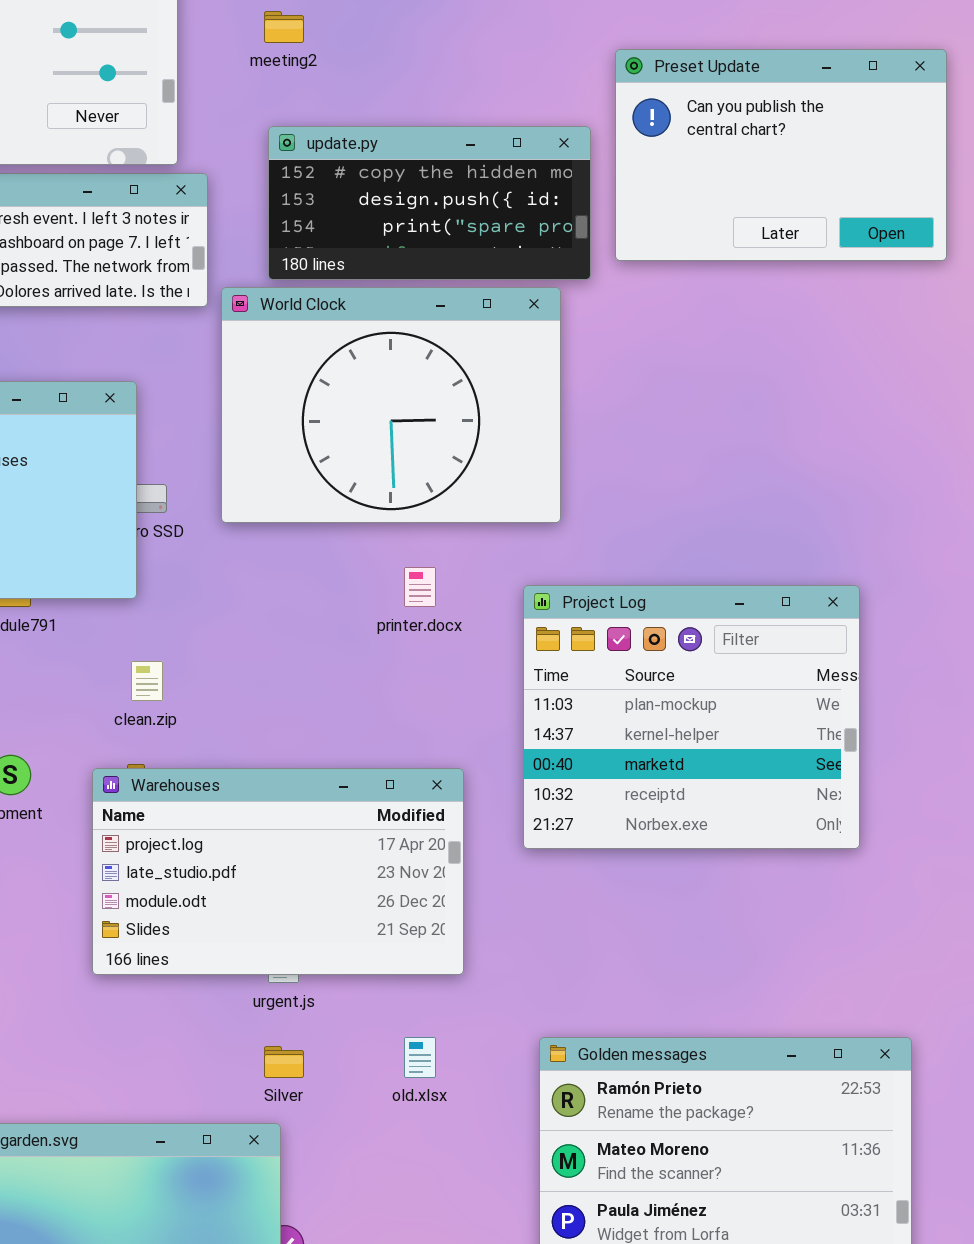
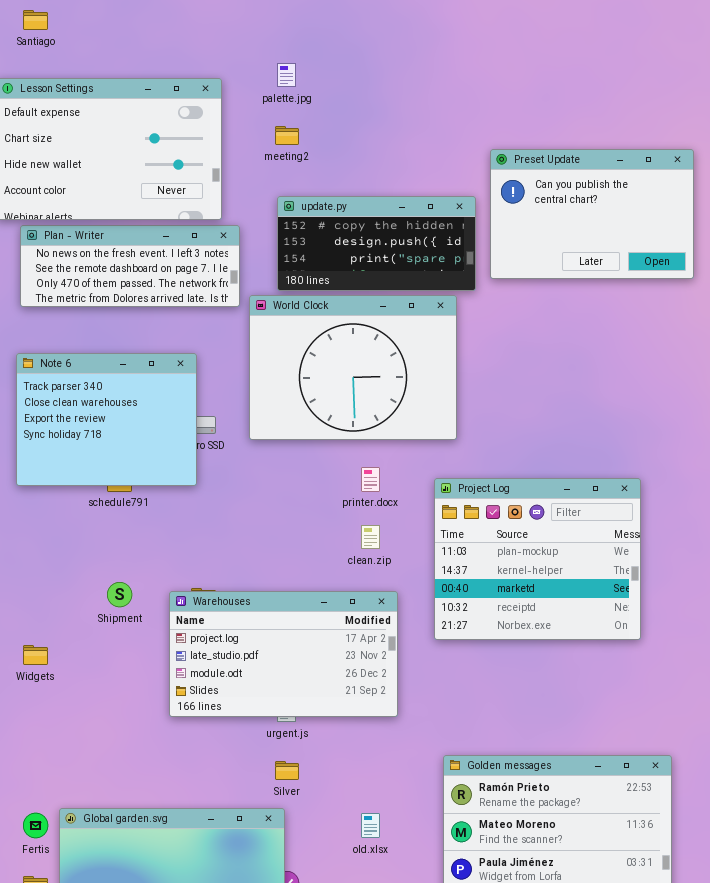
clean.zip: [131,661,163,701] -> [361,525,380,549], moved
old.xlsx: [404,1037,436,1078] -> [361,813,380,838], moved

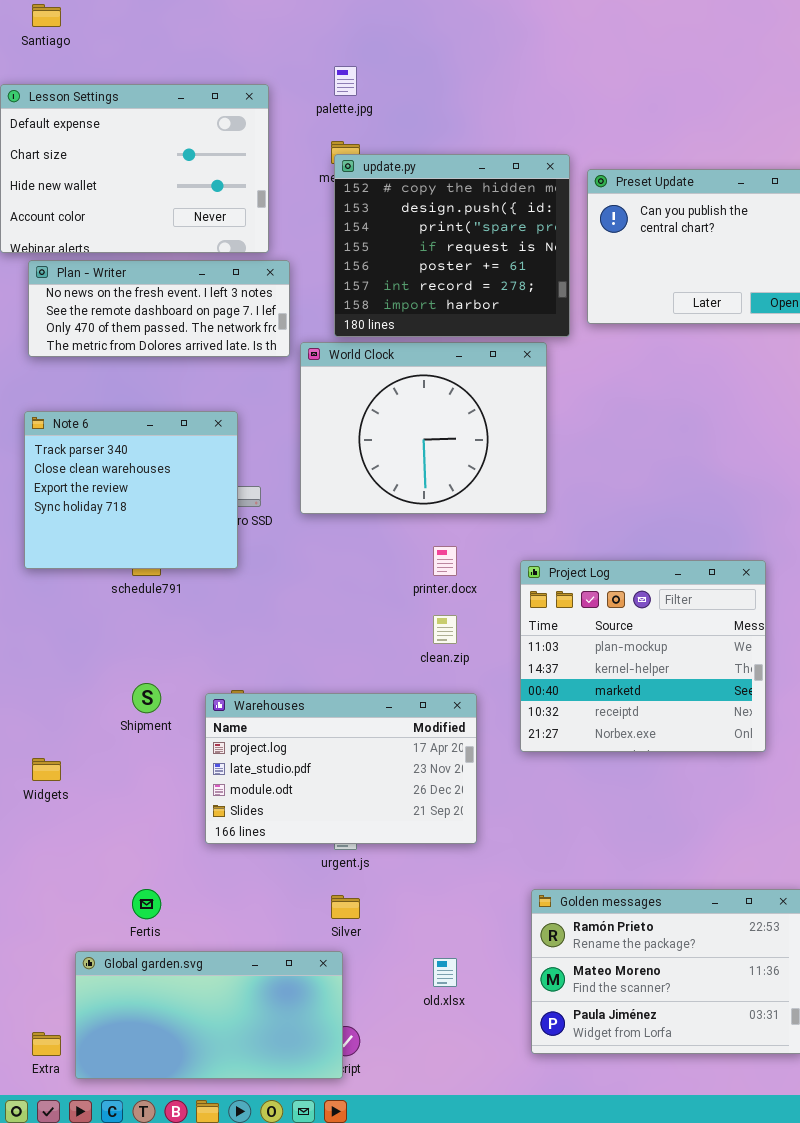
update.py: [277,196,476,291] -> [334,154,570,337], resized
Fertis: [23,813,48,838] -> [132,889,161,919], moved

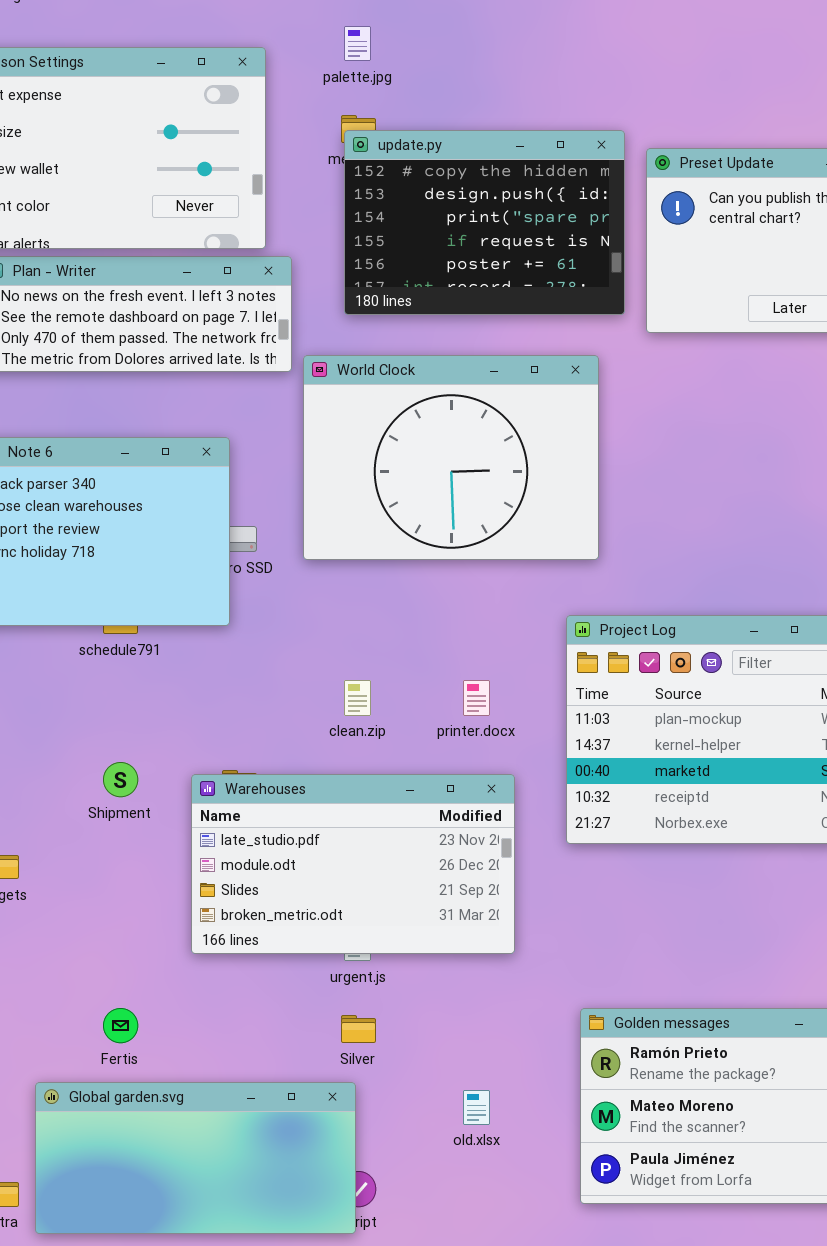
update.py: [334,154,570,337] -> [344,130,625,315], resized
printer.docx: [433,546,457,576] -> [463,680,490,716], moved
clean.zip: [433,615,457,644] -> [344,680,371,716], moved
Warehouses: [205,693,477,844] -> [191,774,515,954], scrolled down 1 row

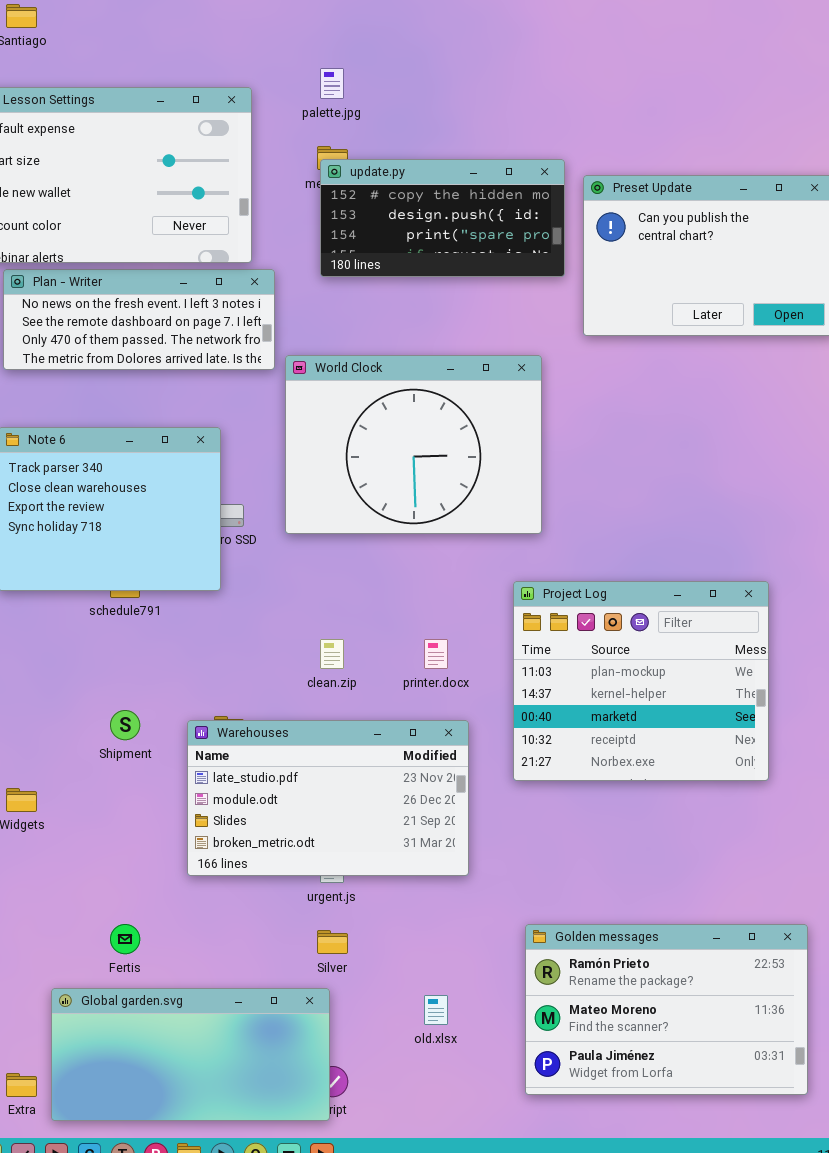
update.py: [344,130,625,315] -> [320,159,565,277], resized

